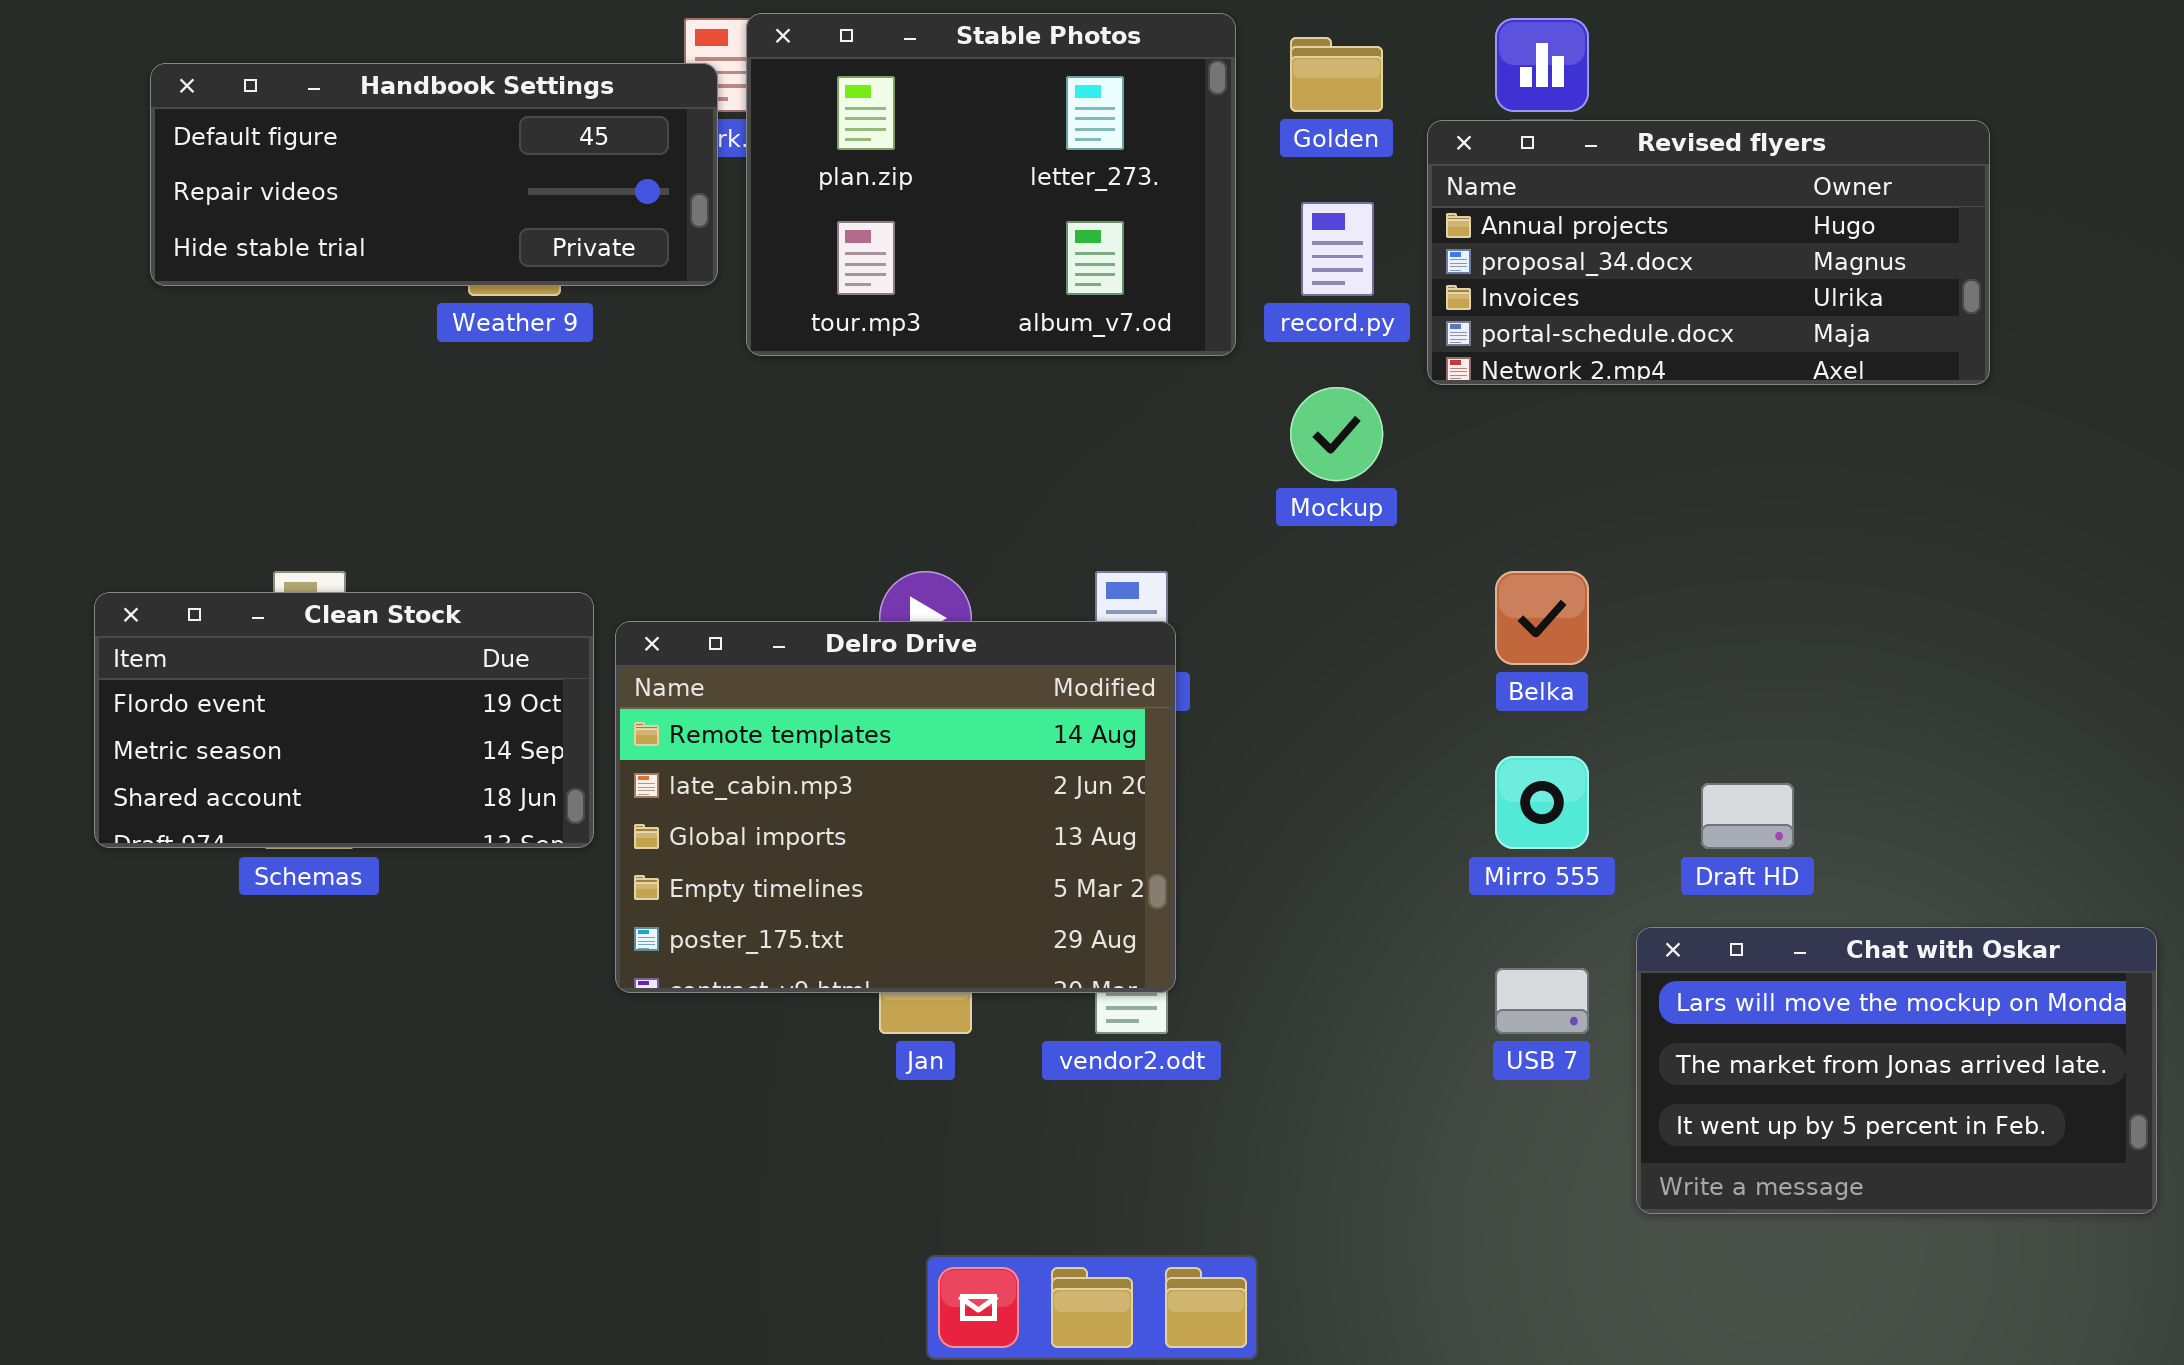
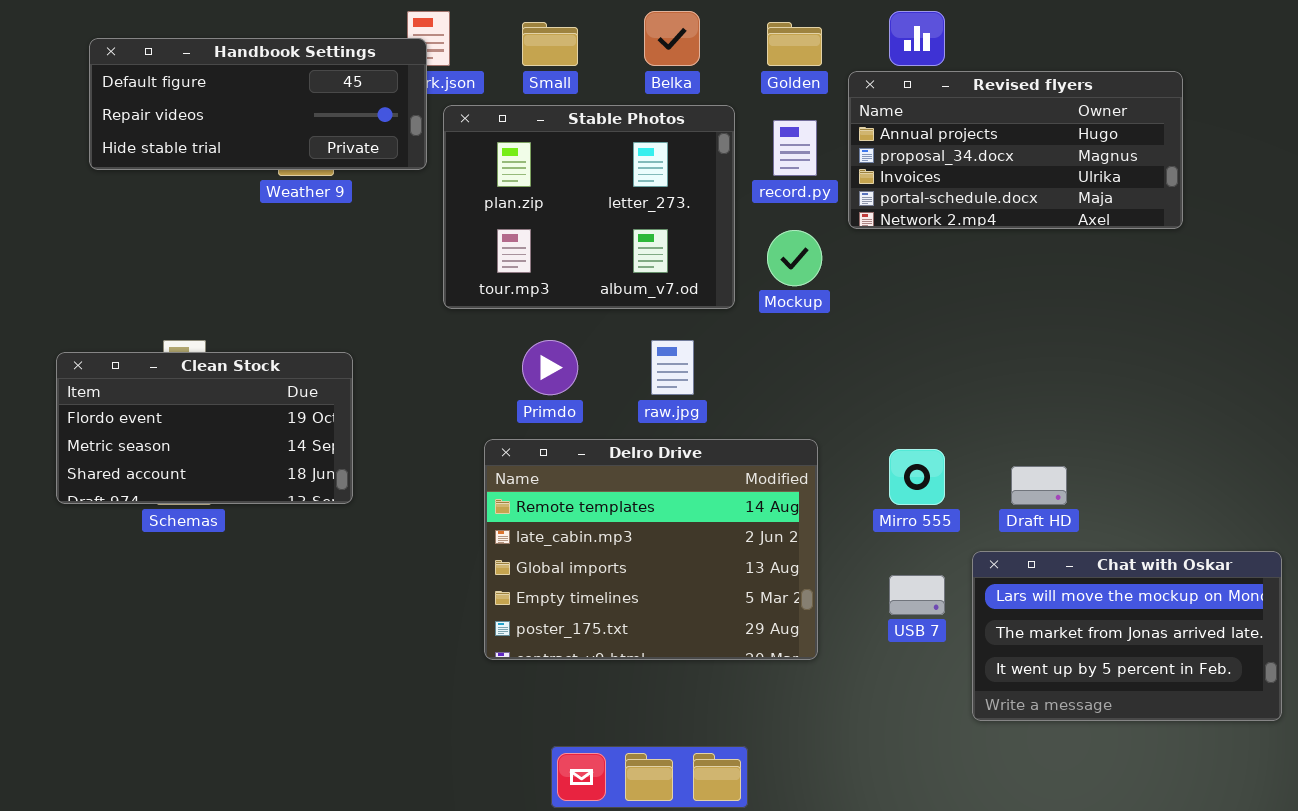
Stable Photos: [746,13,1236,356] -> [443,105,735,309], moved
Belka: [1495,571,1589,665] -> [644,11,700,66], moved
Delro Drive: [615,621,1176,993] -> [484,439,818,660], moved

